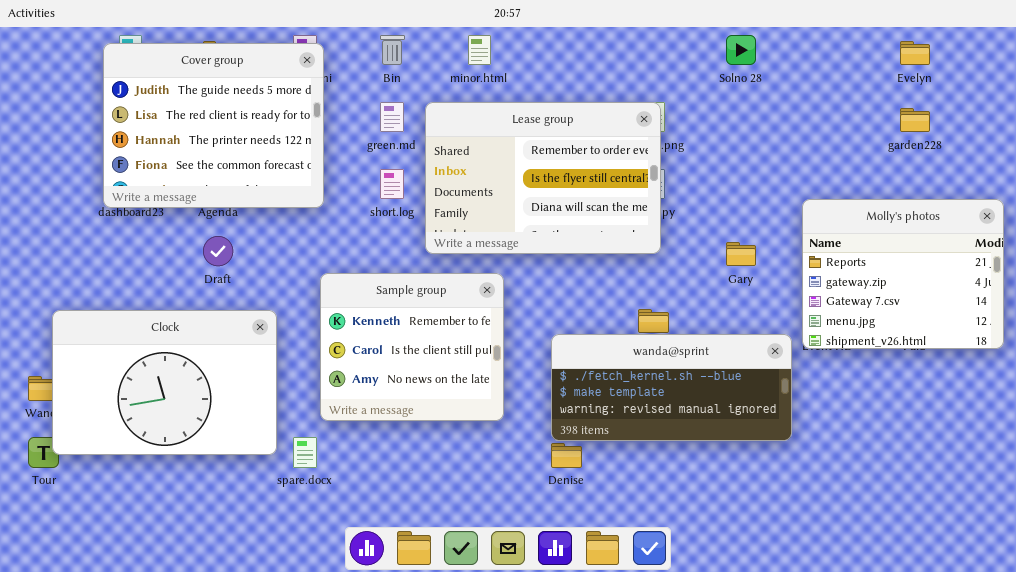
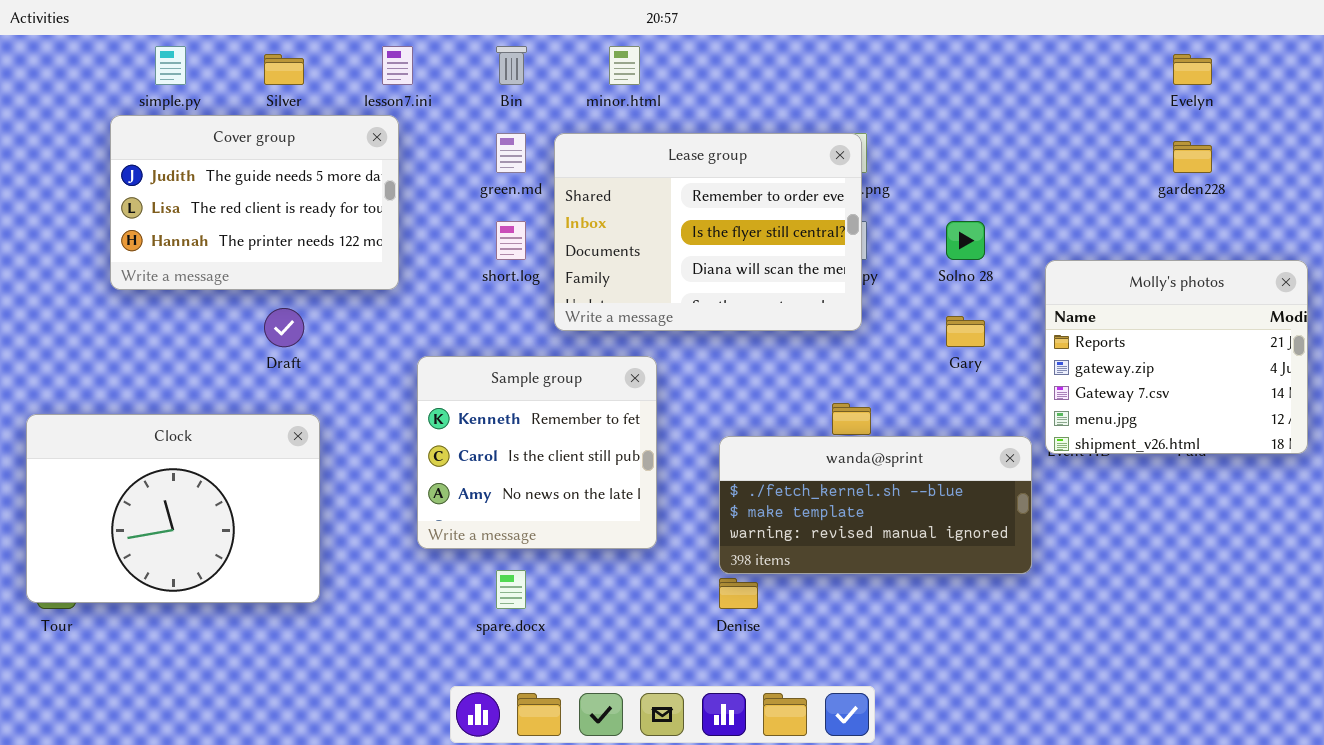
Solno 28: [726,35,756,65] -> [946,221,985,260], moved
Cover group: [103,43,324,208] -> [110,115,399,290], moved, resized
Clock: [52,310,277,455] -> [26,414,320,603], moved
spare.docx: [293,437,317,468] -> [496,570,526,609], moved

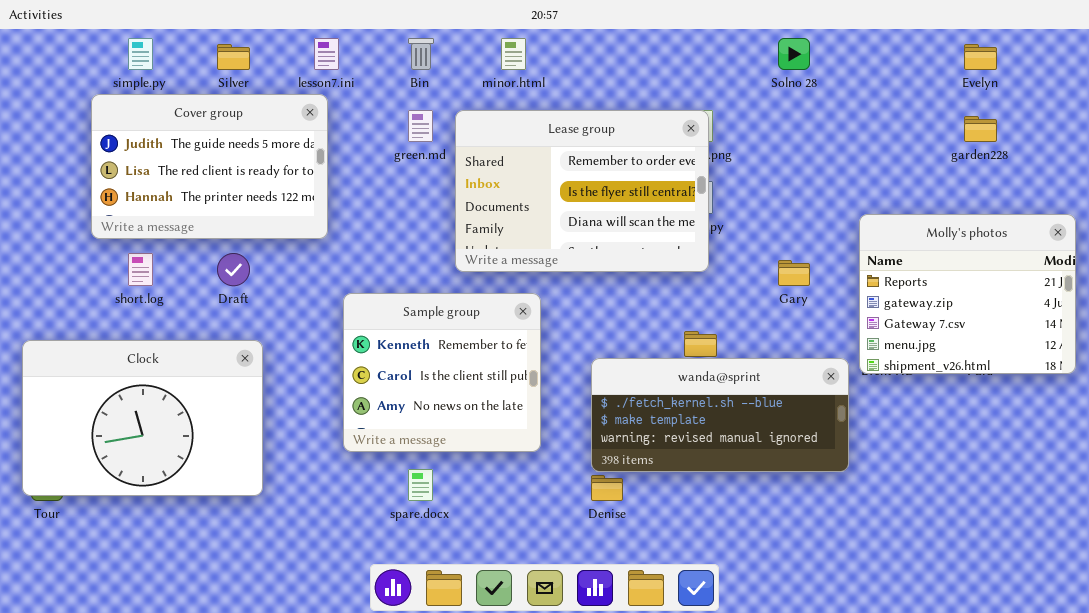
short.log: [496,221,526,260] -> [128,253,153,286], moved
Solno 28: [946,221,985,260] -> [778,38,810,70], moved

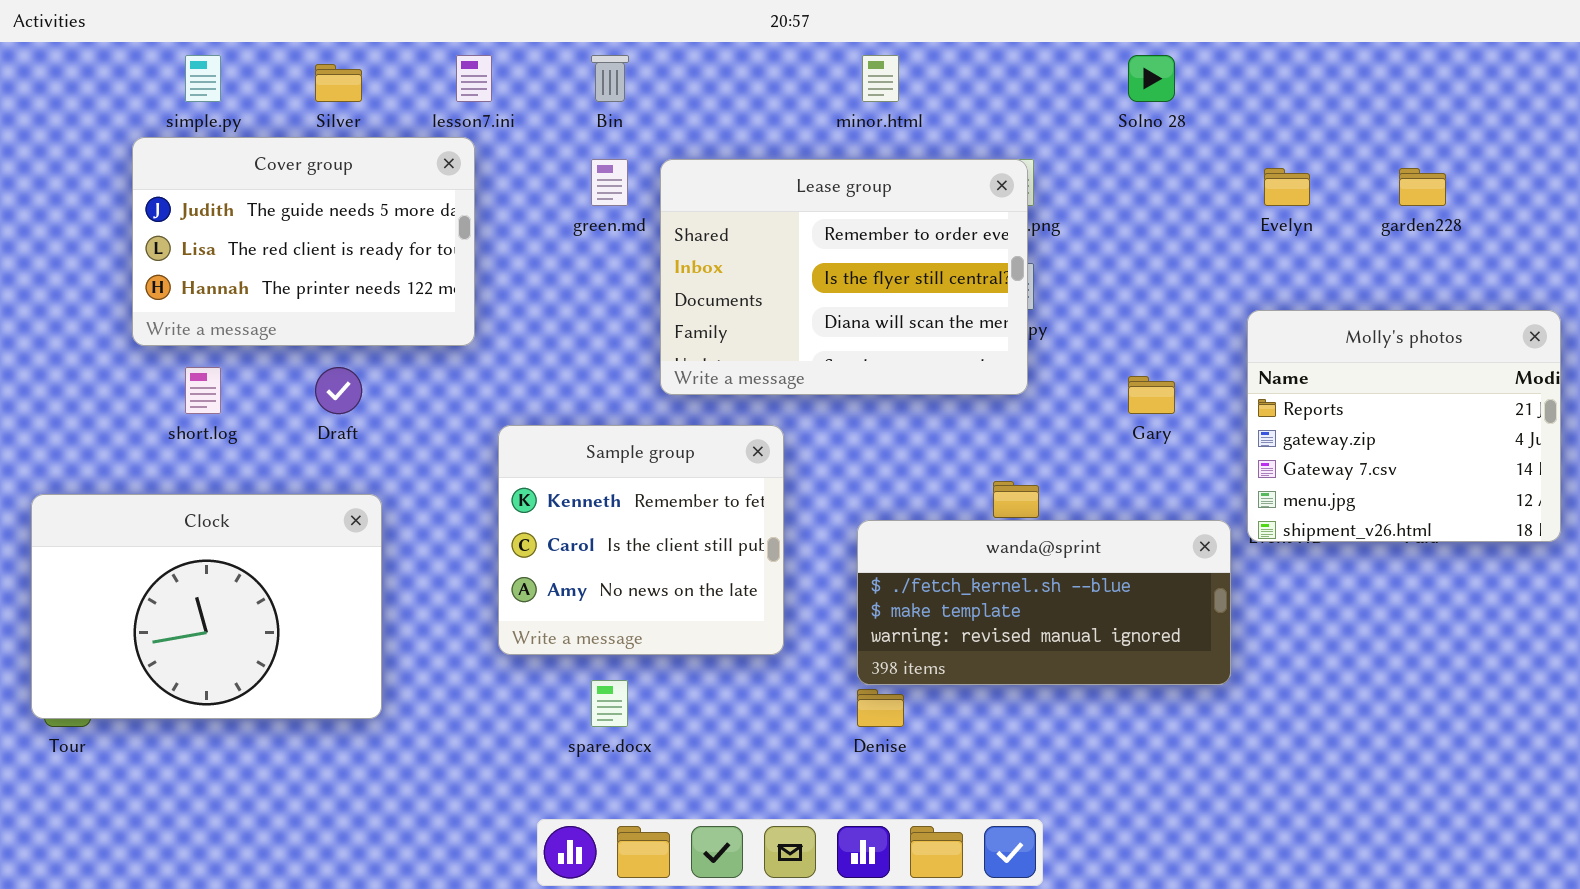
minor.html: [501,38,526,70] -> [862,55,899,102], moved
Evelyn: [964,44,997,70] -> [1264,168,1310,206], moved

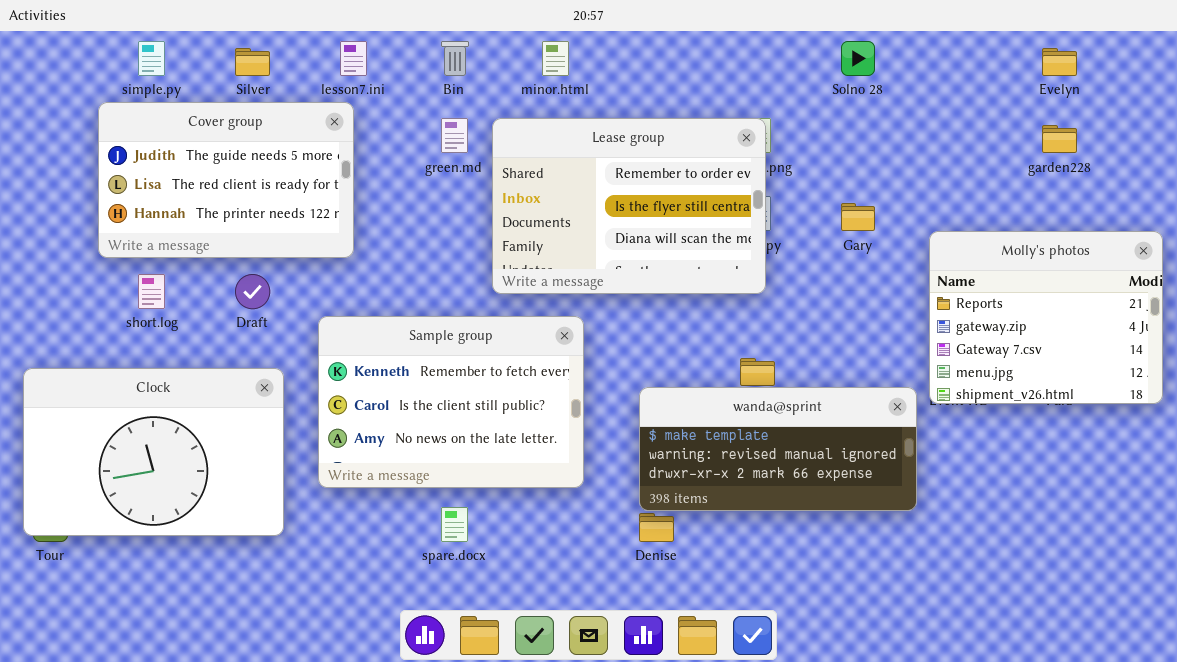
minor.html: [862,55,899,102] -> [542,41,569,76], moved
Evelyn: [1264,168,1310,206] -> [1042,48,1077,76], moved
Gary: [1128,376,1175,414] -> [841,203,875,231], moved
Sample group: [498,425,784,655] -> [318,316,584,488], resized
wanda@sprint: [857,520,1231,685] -> [639,387,917,511], scrolled down 1 row

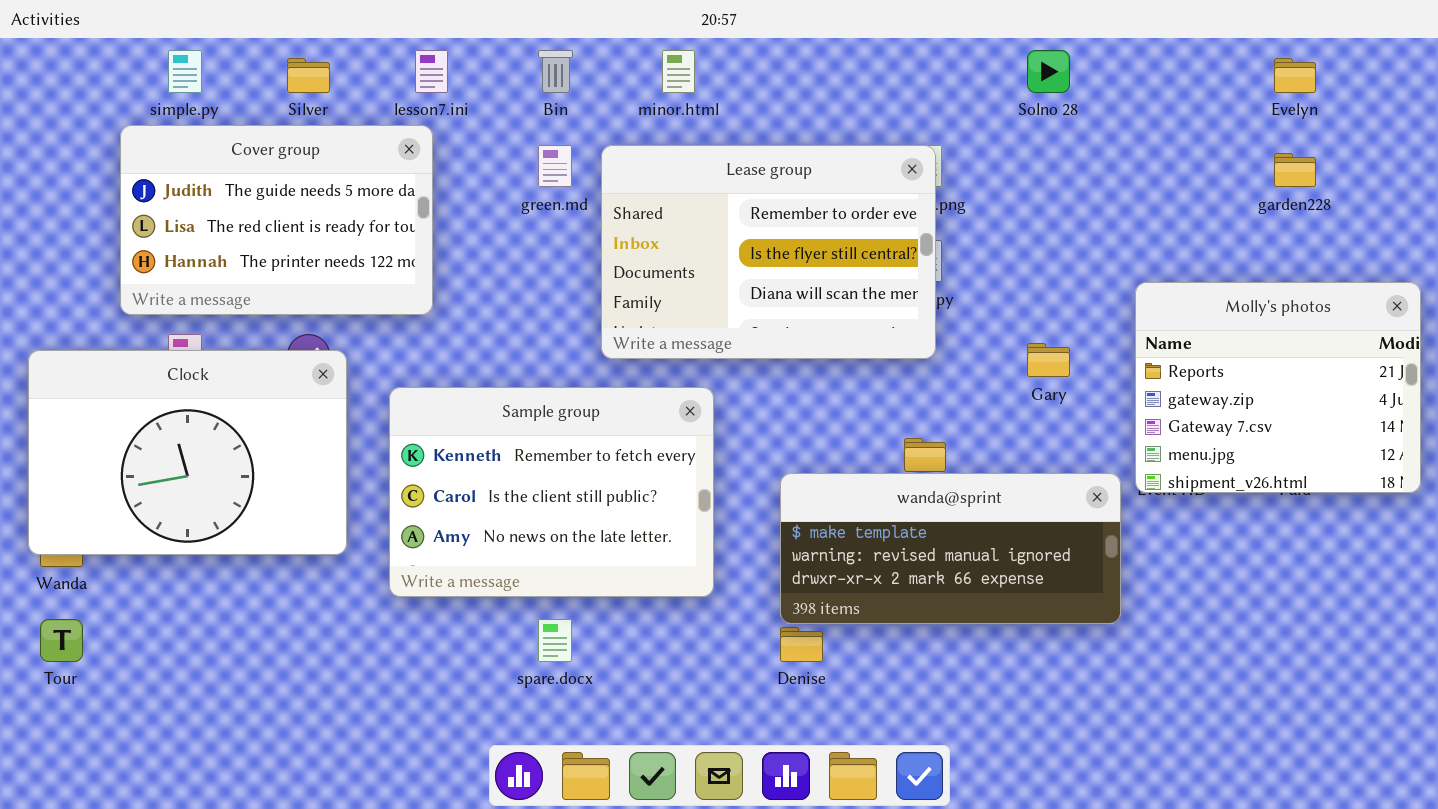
Gary: [841,203,875,231] -> [1027,343,1070,377], moved
Clock: [23,368,284,536] -> [28,350,347,555], moved

